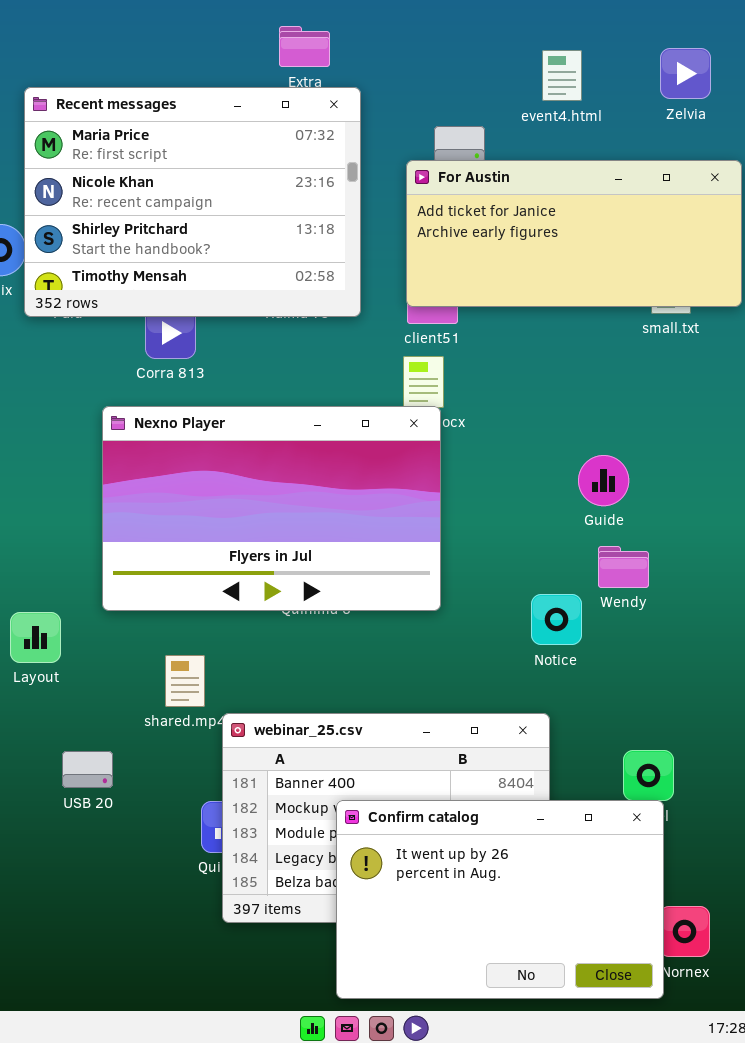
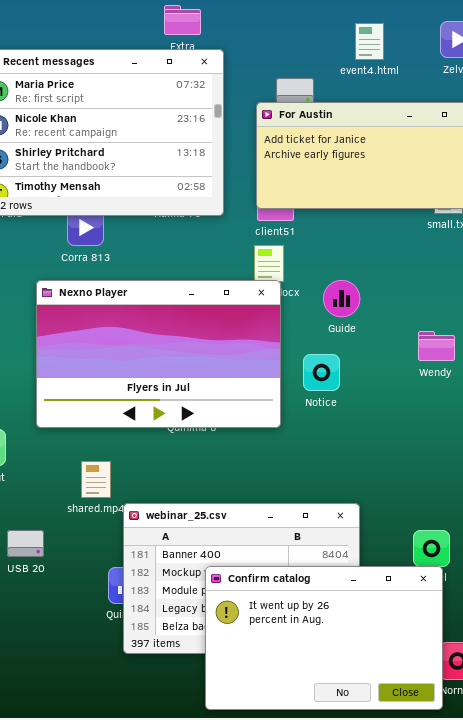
Guide: [578,455,629,506] -> [323,280,360,317], moved
Wendy: [598,546,649,588] -> [418,331,455,361], moved
Notice: [531,594,582,645] -> [303,354,340,391], moved

